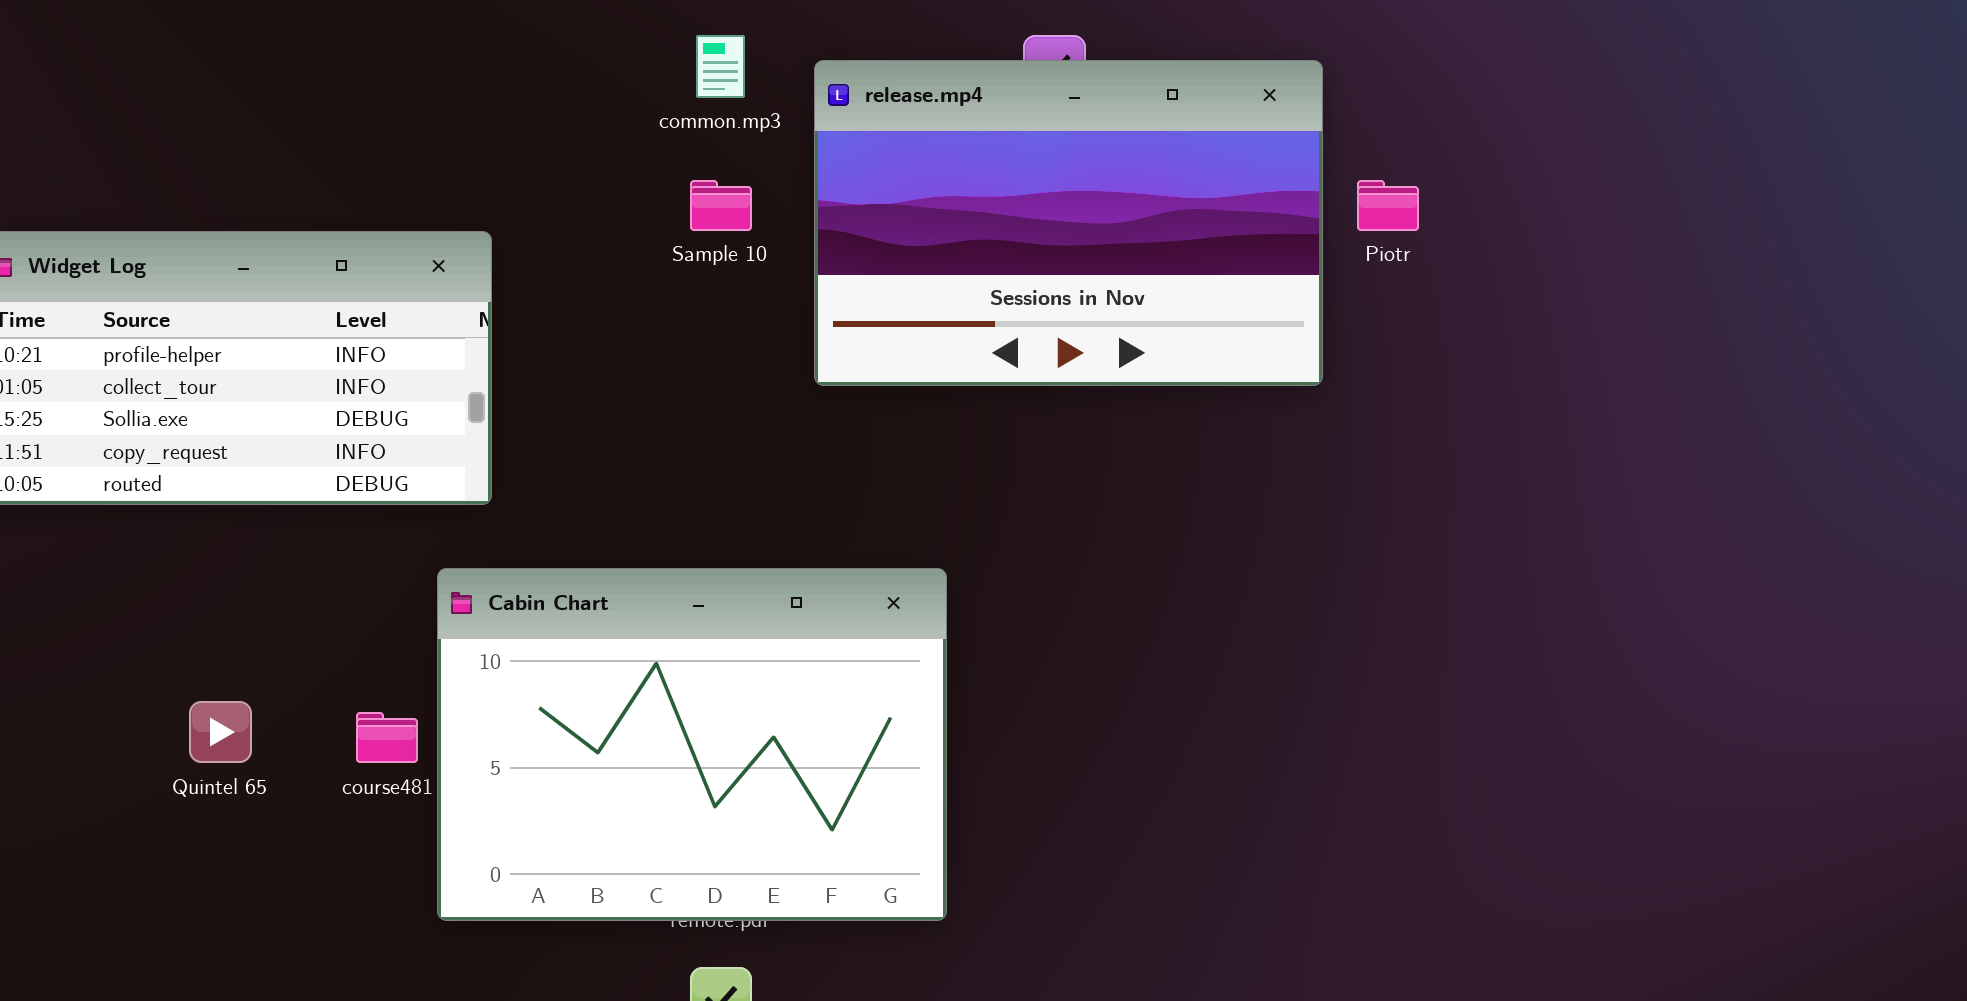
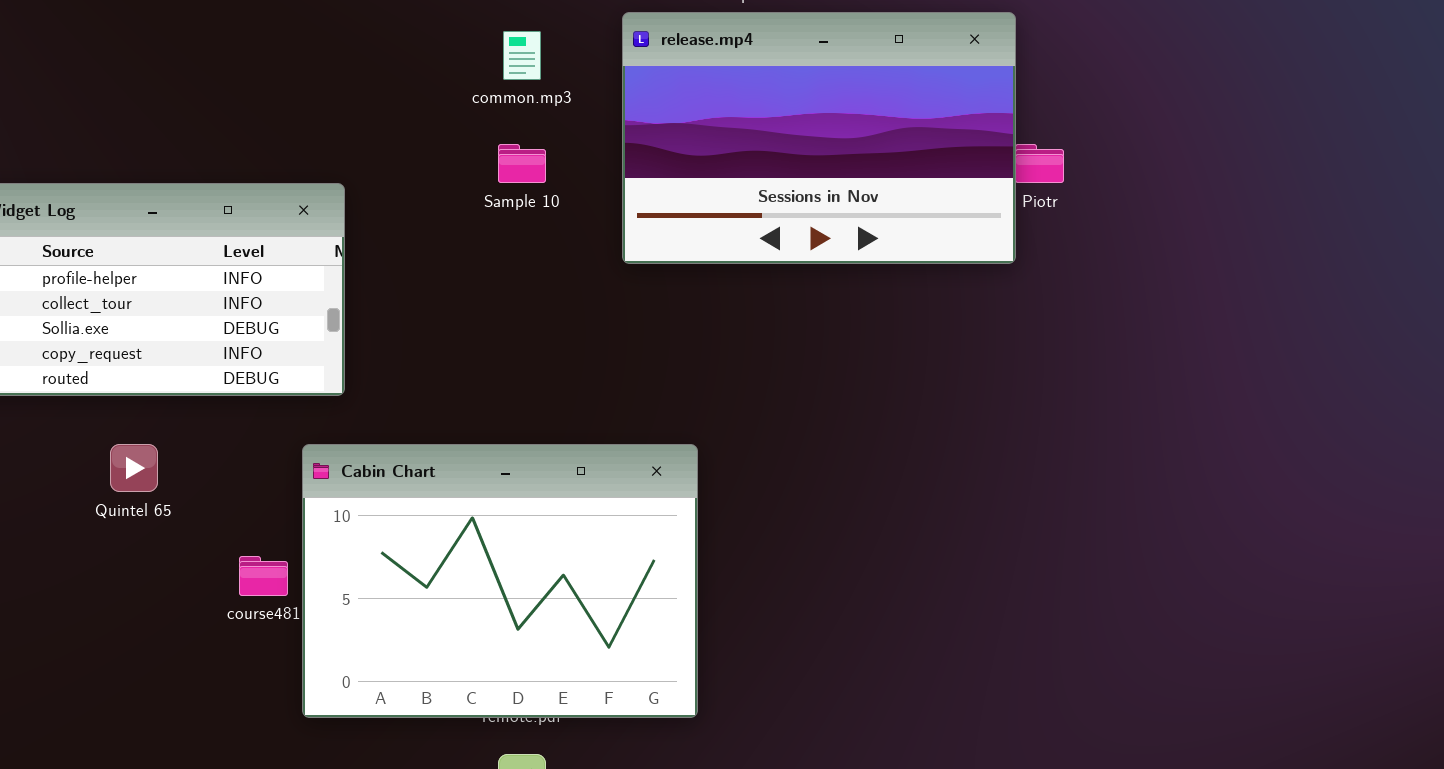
release.mp4: [814,60,1323,386] -> [622,12,1016,264], moved
Quintel 65: [189,701,252,763] -> [110,444,158,492], moved

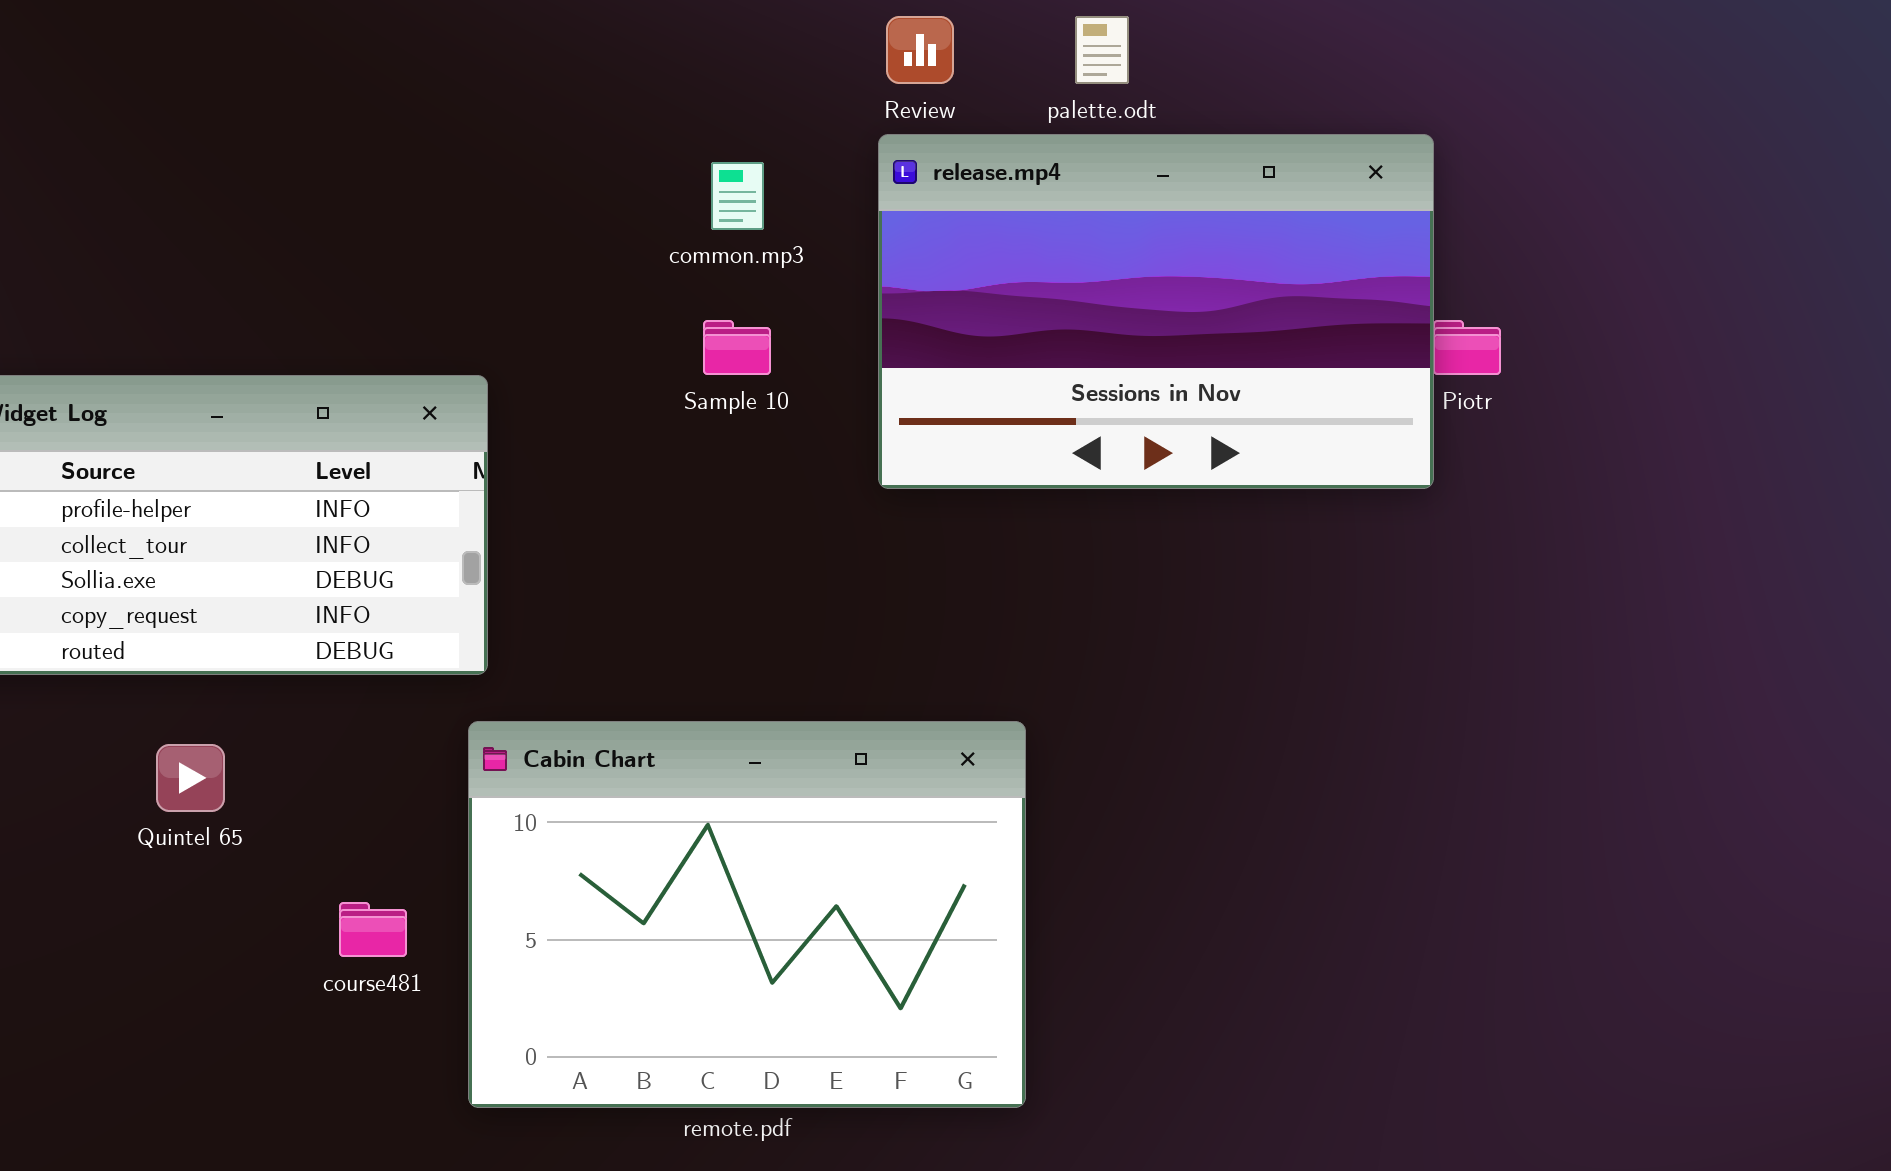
Cabin Chart: [302,444,698,718] -> [468,721,1026,1108], moved

